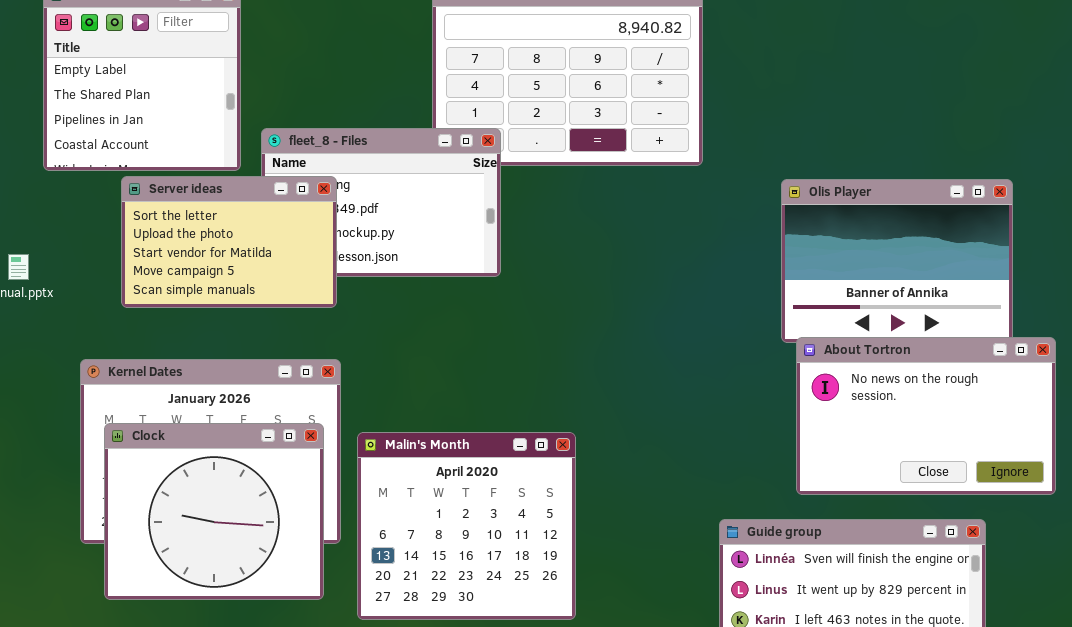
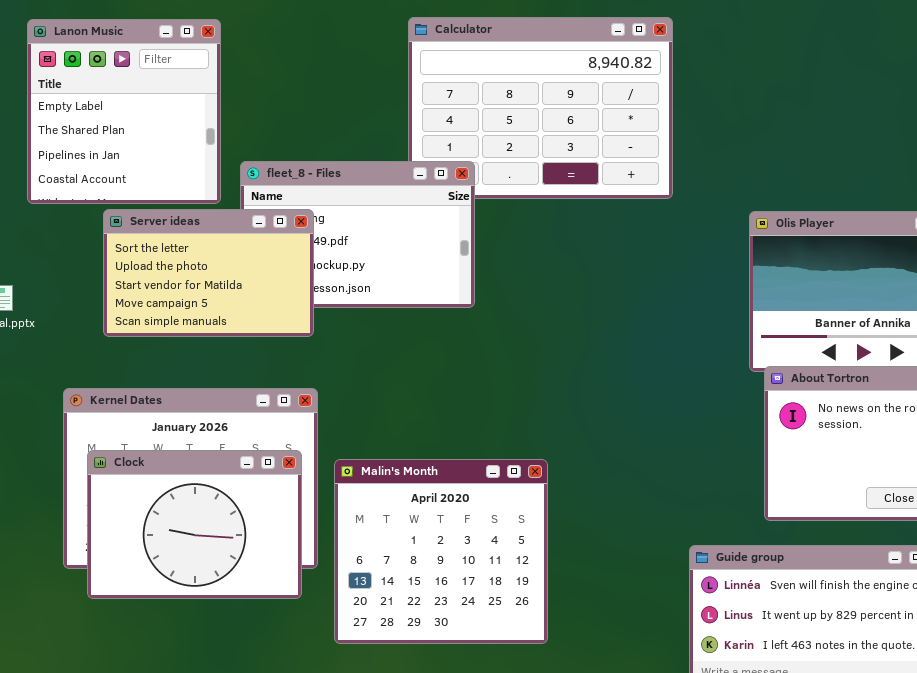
Clock: [104,423,324,600] -> [87,450,302,599], resized

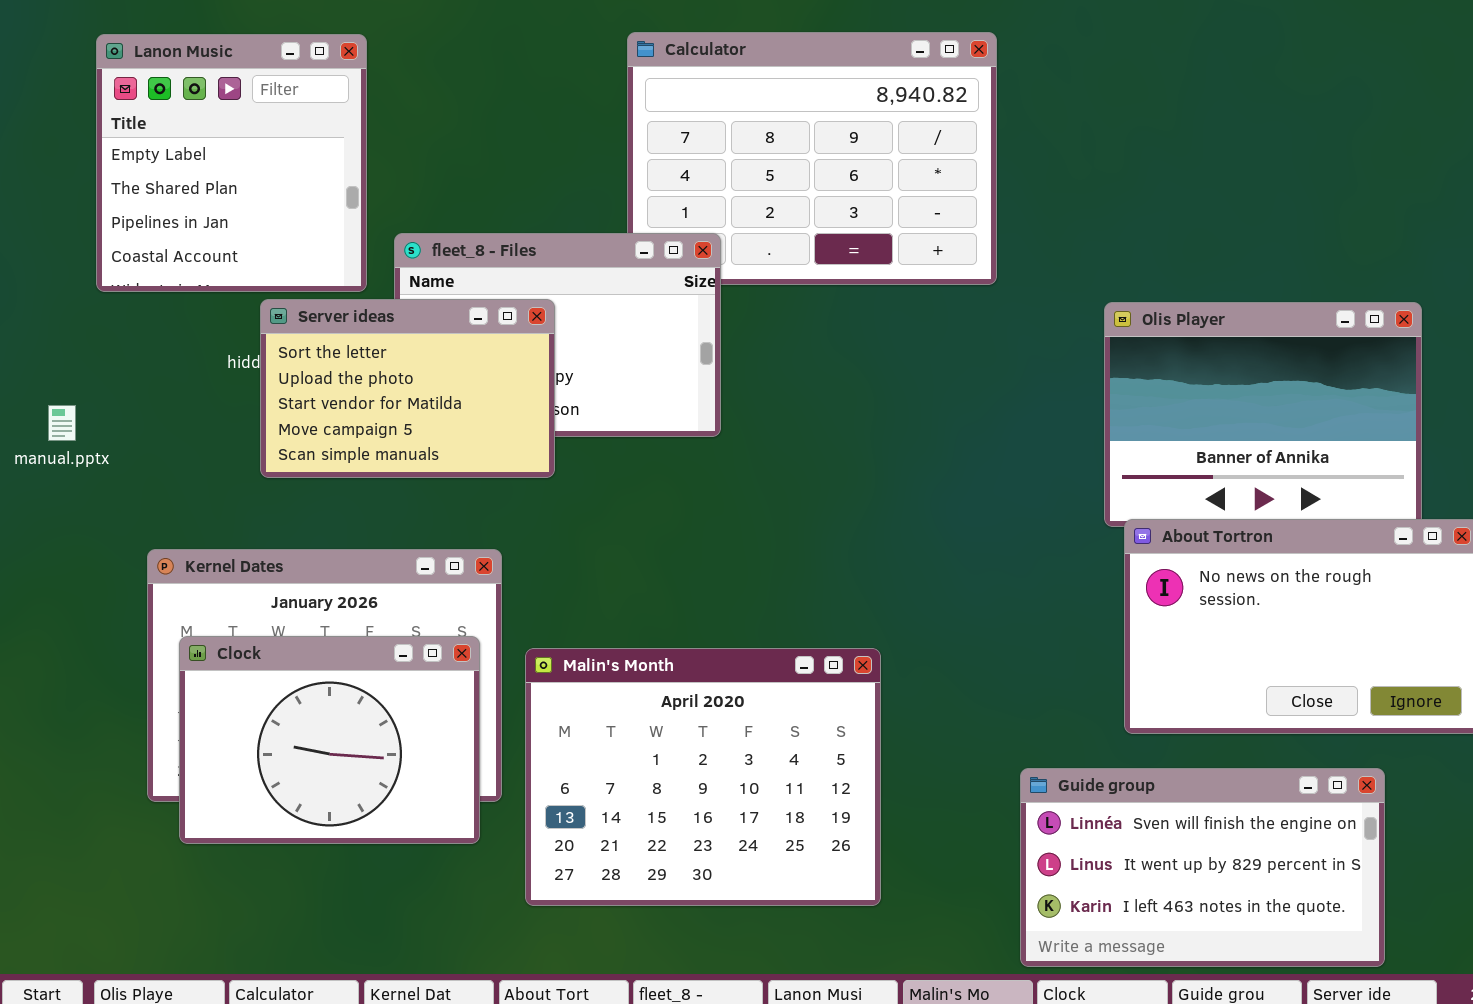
Server ideas: [103,209,314,337] -> [260,299,555,478], moved
Malin's Month: [334,459,548,644] -> [525,648,881,906], resized

